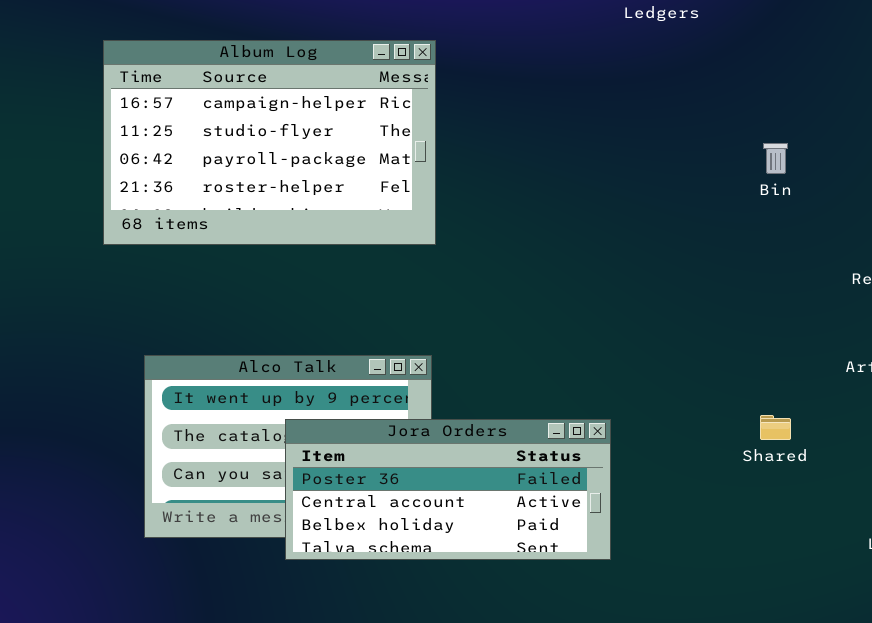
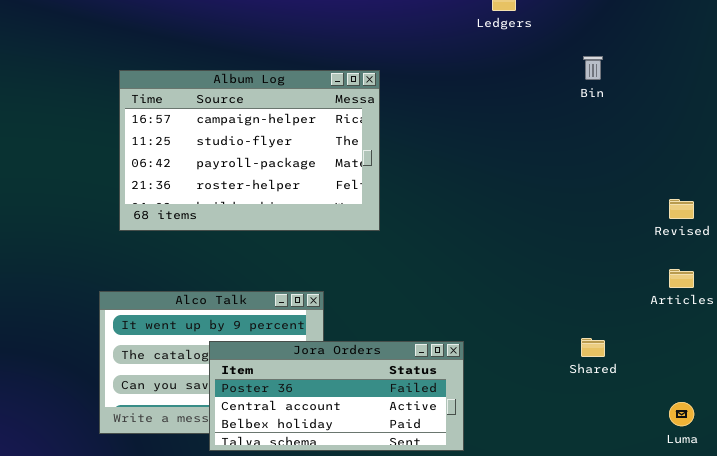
Album Log: [103,40,436,245] -> [119,70,380,231], moved
Bin: [763,143,788,174] -> [583,56,603,80], moved

